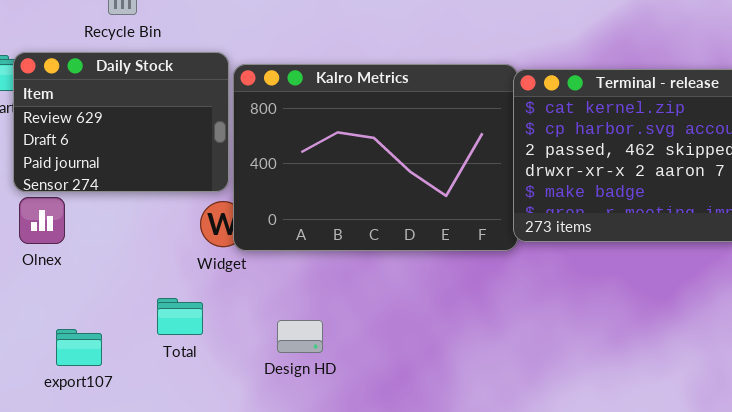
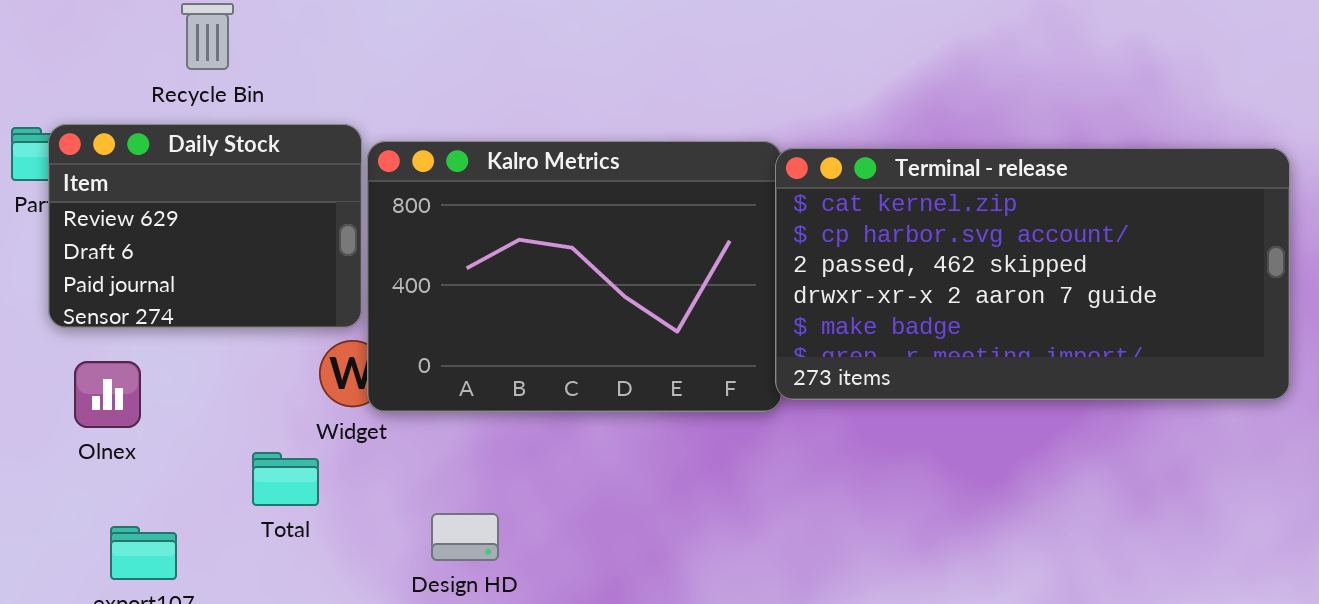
Olnex: [19,197,65,244] -> [74,361,141,428], moved
Total: [157,298,203,335] -> [252,452,319,506], moved

